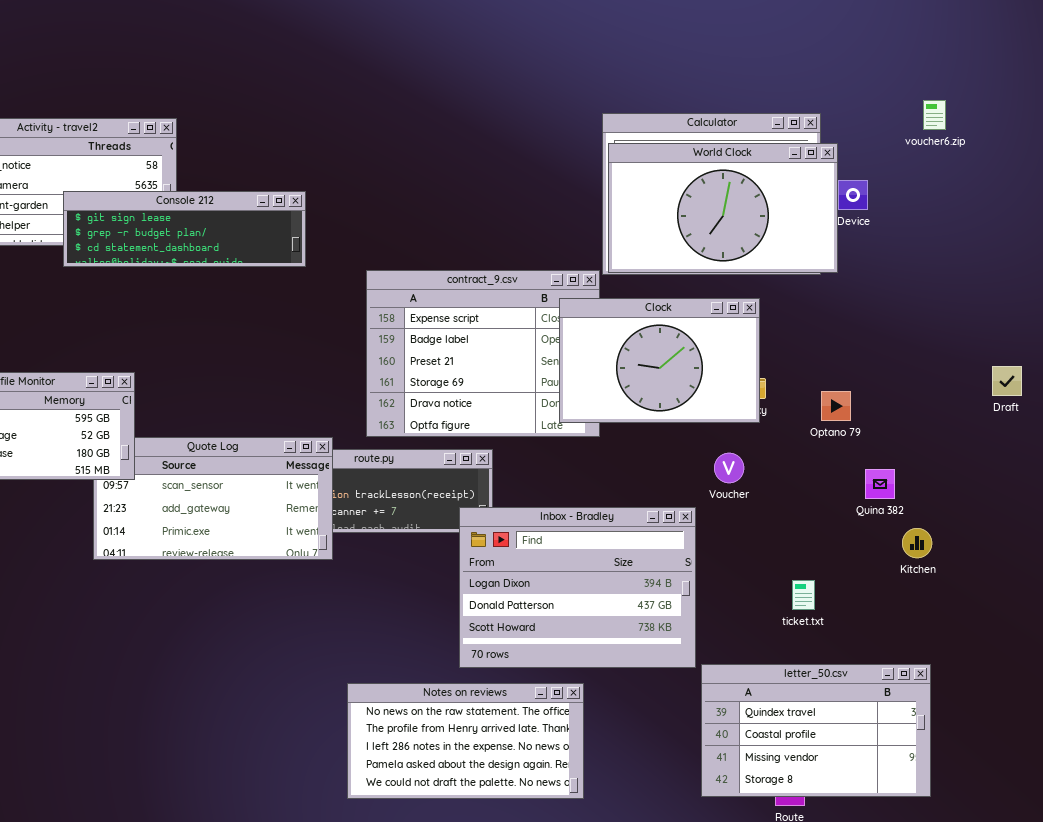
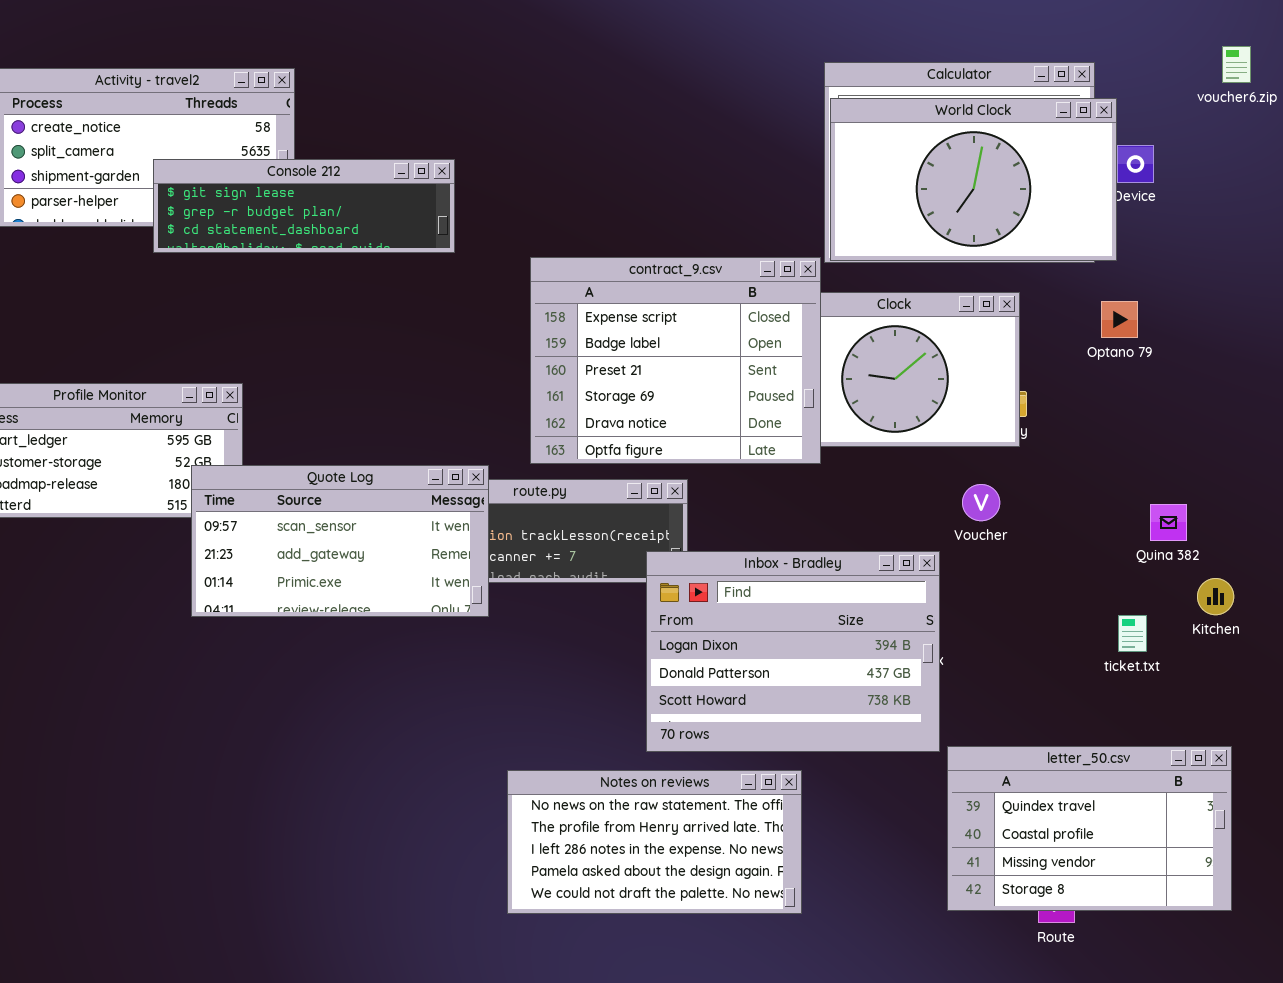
contract_9.csv: [366,270,600,437] -> [530,257,821,464], raised
Optano 79: [821,391,851,421] -> [1101,301,1138,338], moved
Quote Log: [93,437,333,560] -> [191,465,489,617], raised
ticket.txt: [792,580,815,610] -> [1118,615,1147,652], moved

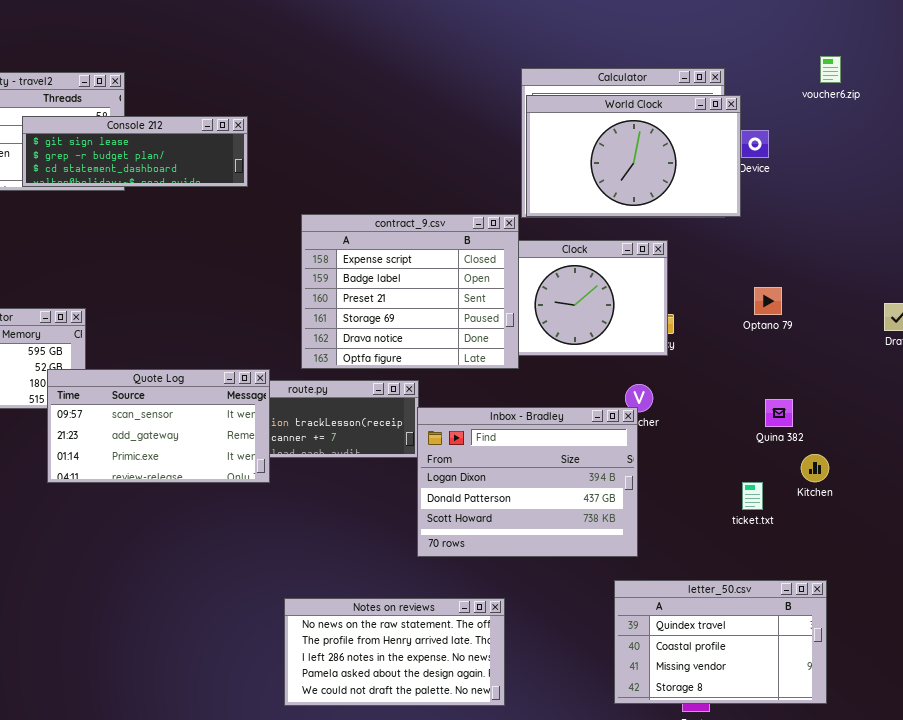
Console 212: [153,159,455,253] -> [22,116,248,187], moved
Optano 79: [1101,301,1138,338] -> [754,287,782,315], moved
Inbox - Bradley: [646,551,940,752] -> [417,407,638,557], moved

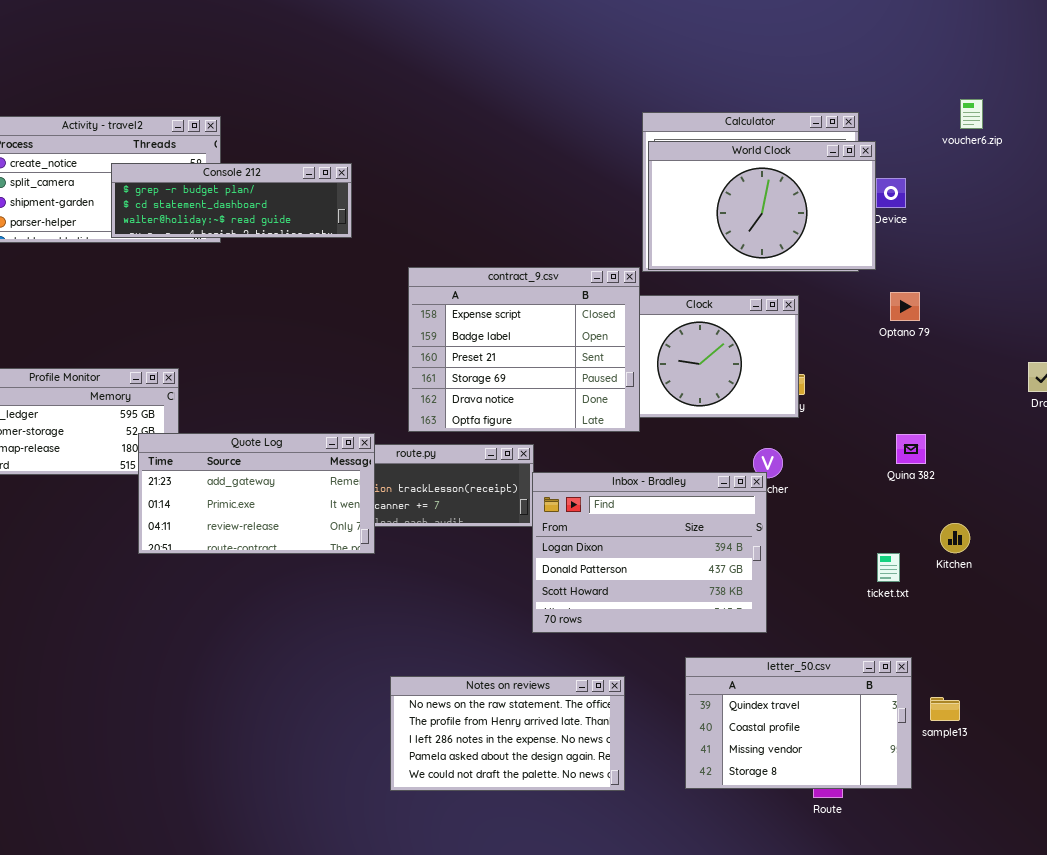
Console 212: [22,116,248,187] -> [111,163,352,238], scrolled down 1 row
Optano 79: [754,287,782,315] -> [890,292,920,321], moved
Quote Log: [47,369,270,483] -> [138,433,375,554], scrolled down 1 row
Quina 382: [765,399,793,427] -> [896,434,926,464], moved
letter_50.csv: [614,580,827,704] -> [685,657,912,789], moved

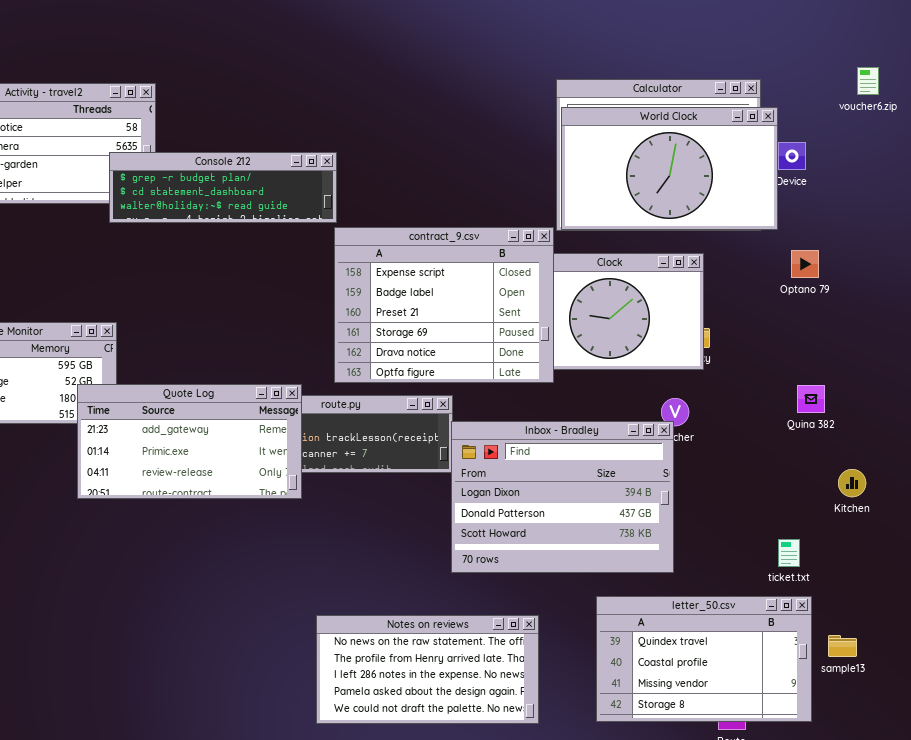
Console 212: [111,163,352,238] -> [109,152,337,223], moved
ticket.txt: [877,553,900,582] -> [778,539,800,567], moved

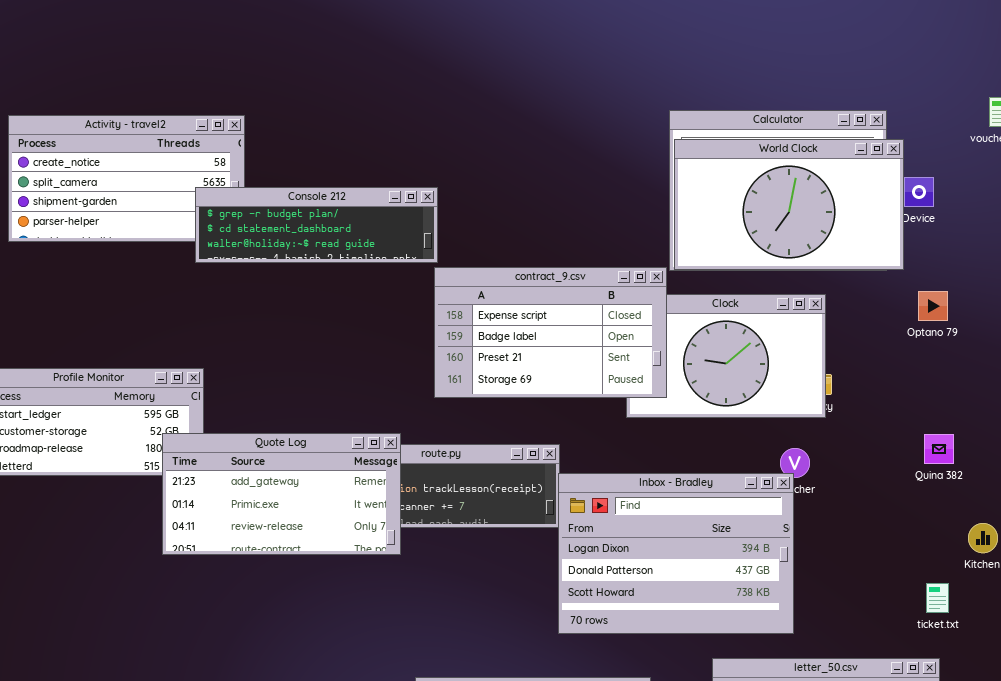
contract_9.csv: [334,227,554,383] -> [434,267,667,398], resized
ticket.txt: [778,539,800,567] -> [926,583,949,613], moved

